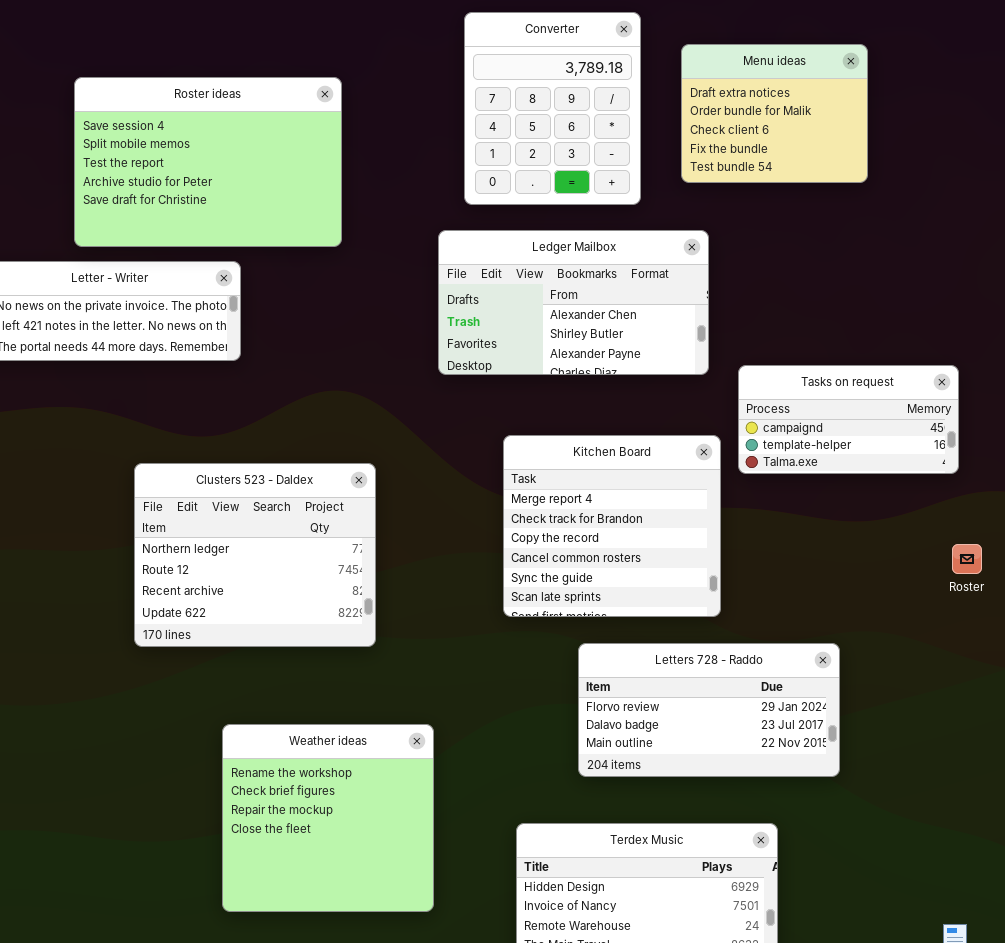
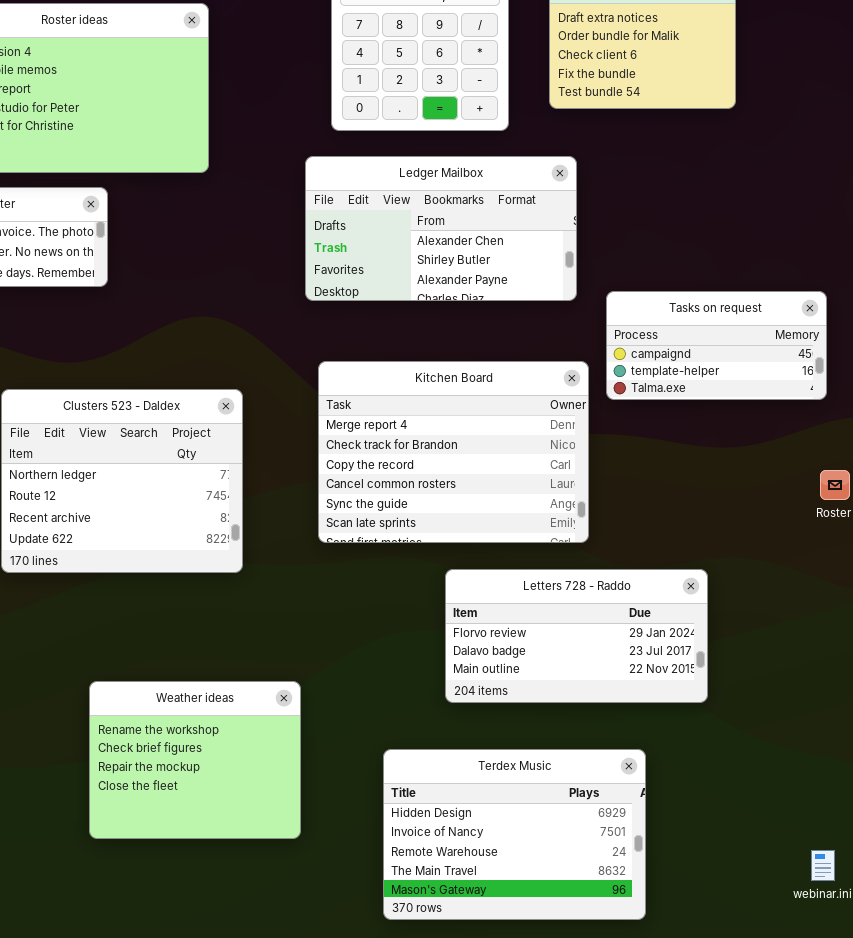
Kitchen Board: [503,435,721,617] -> [318,361,589,543], resized
Weather ideas: [222,724,434,912] -> [89,681,301,839], resized

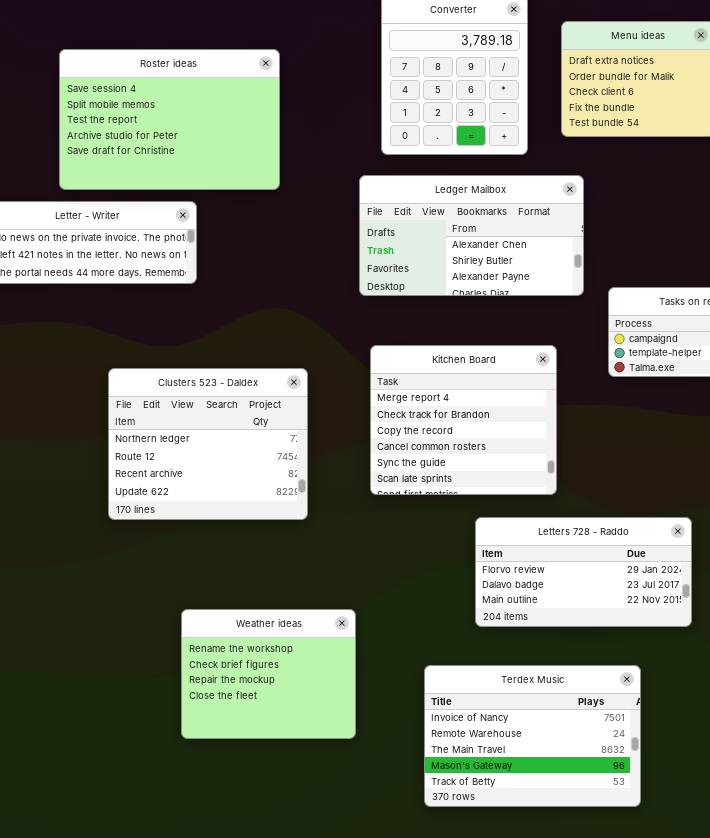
Kitchen Board: [318,361,589,543] -> [370,345,557,495], resized
Terdex Music: [383,749,646,920] -> [424,665,641,807], scrolled down 1 row

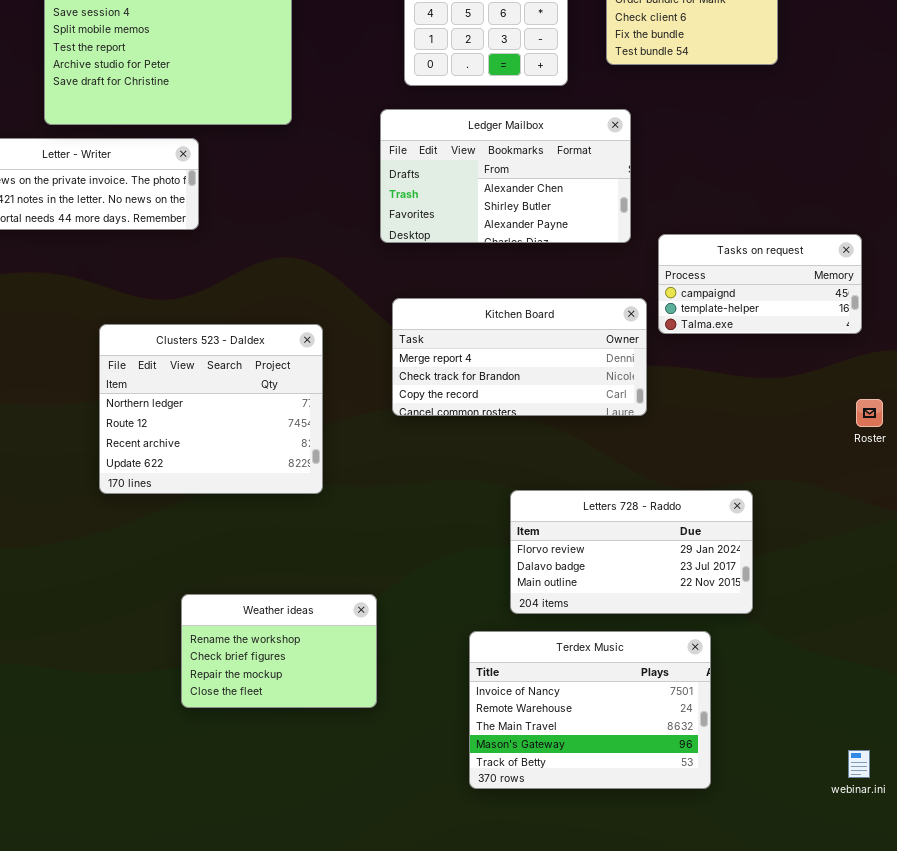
Kitchen Board: [370,345,557,495] -> [392,298,647,416], resized
Weather ideas: [181,609,356,739] -> [181,594,377,708], resized
Terdex Music: [424,665,641,807] -> [469,631,711,789], moved

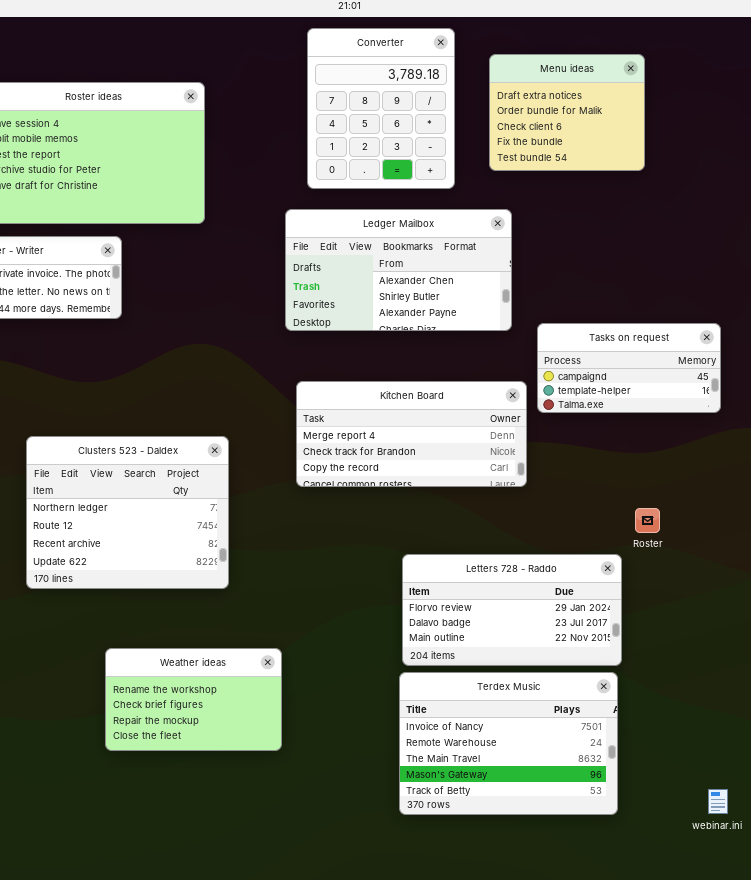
Clusters 523 - Daldex: [99,324,323,494] -> [26,436,229,589], moved
Roster: [856,399,883,427] -> [635,508,660,533], moved
Terdex Music: [469,631,711,789] -> [399,672,618,815], moved

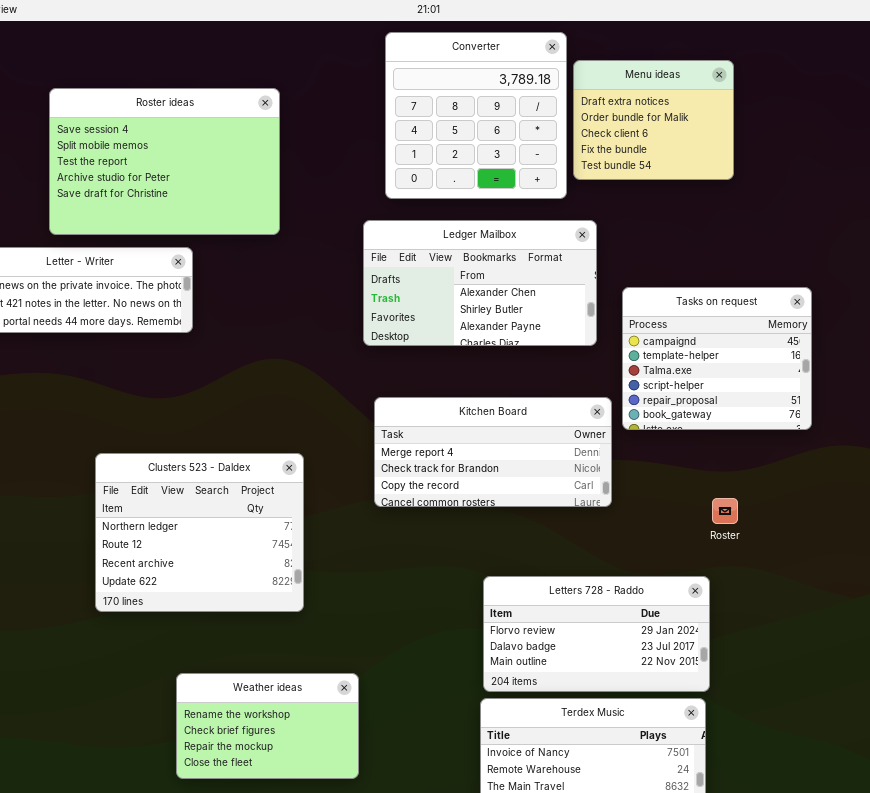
Converter: [307,28,455,189] -> [385,32,567,199], resized
Tasks on request: [537,323,721,413] -> [622,287,812,430], resized
Roster: [635,508,660,533] -> [712,498,738,524], moved

